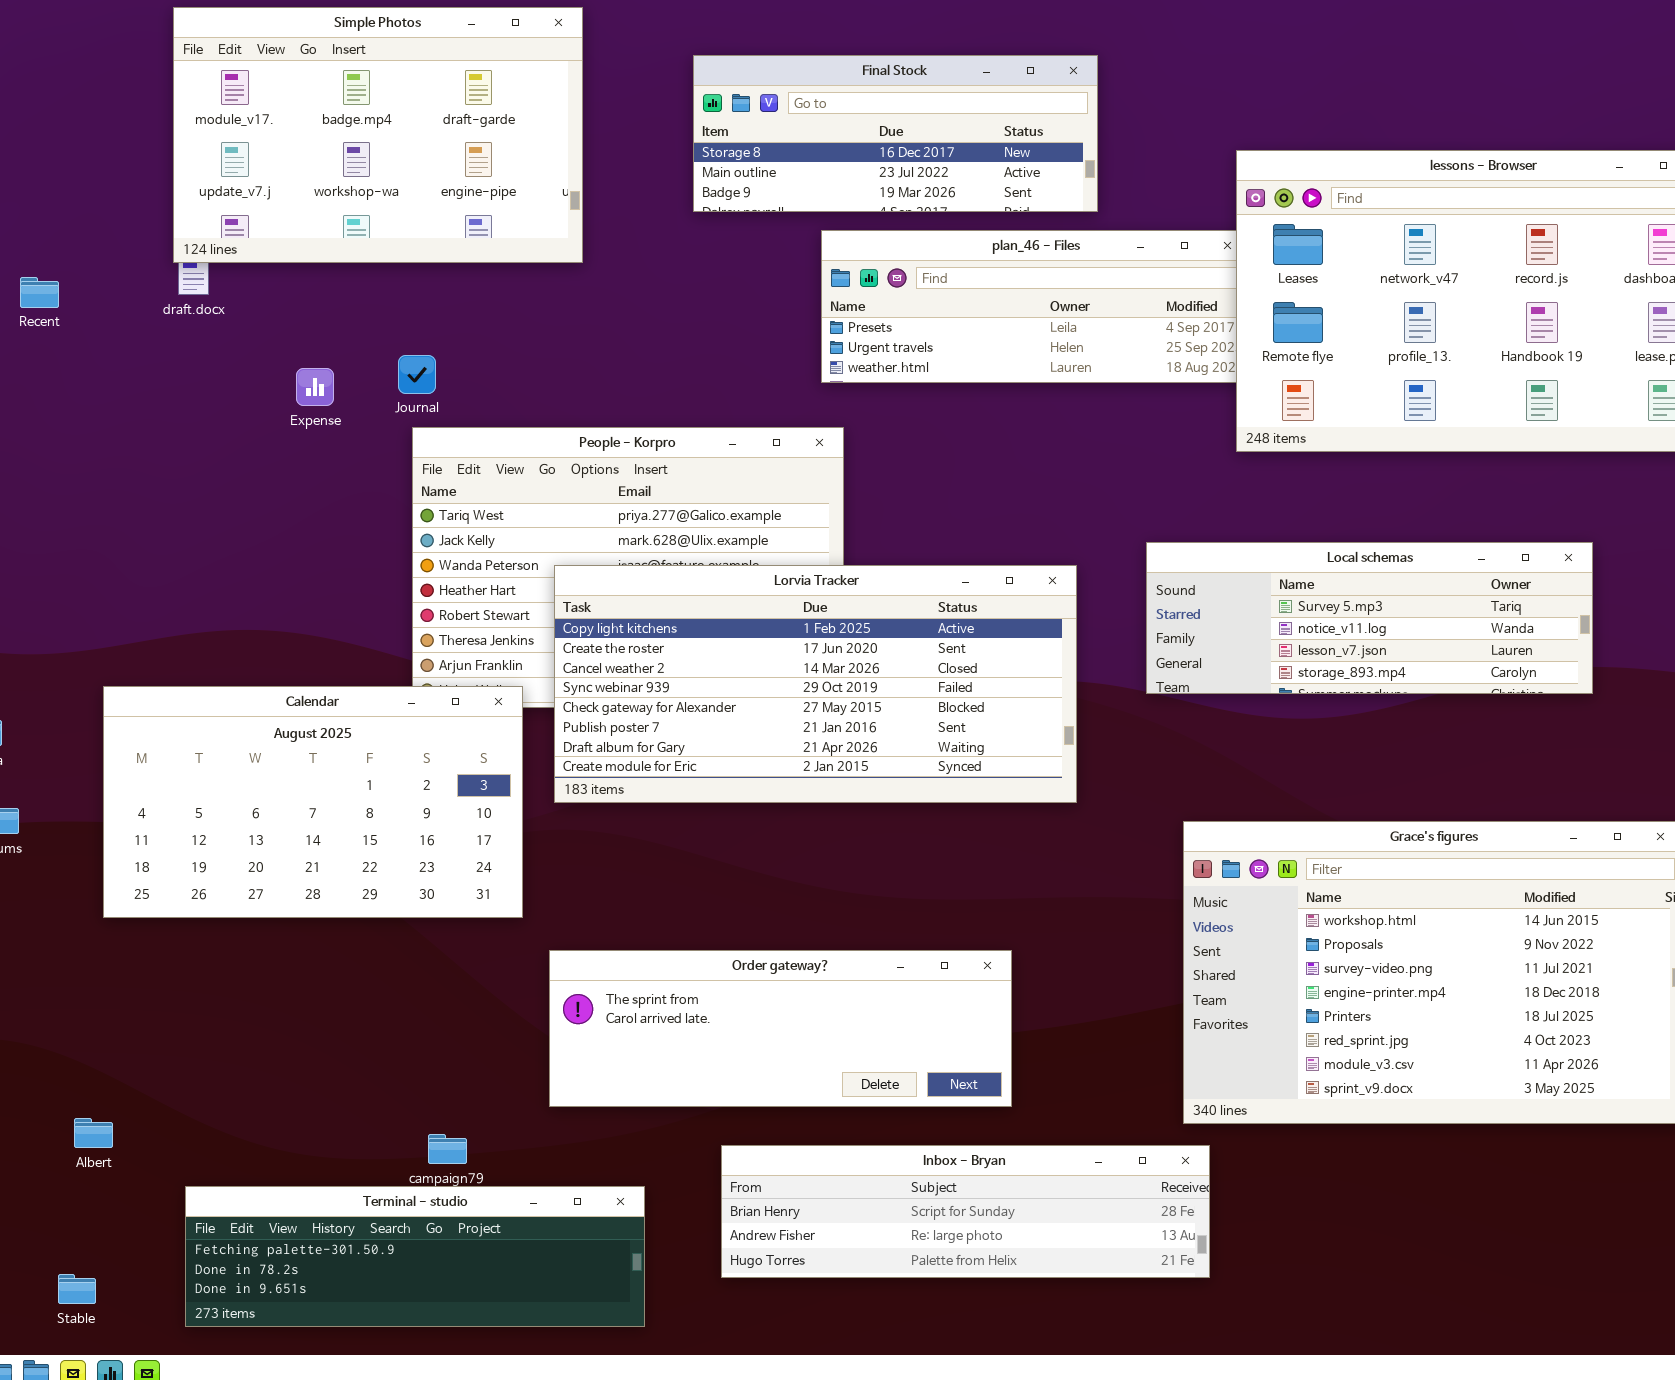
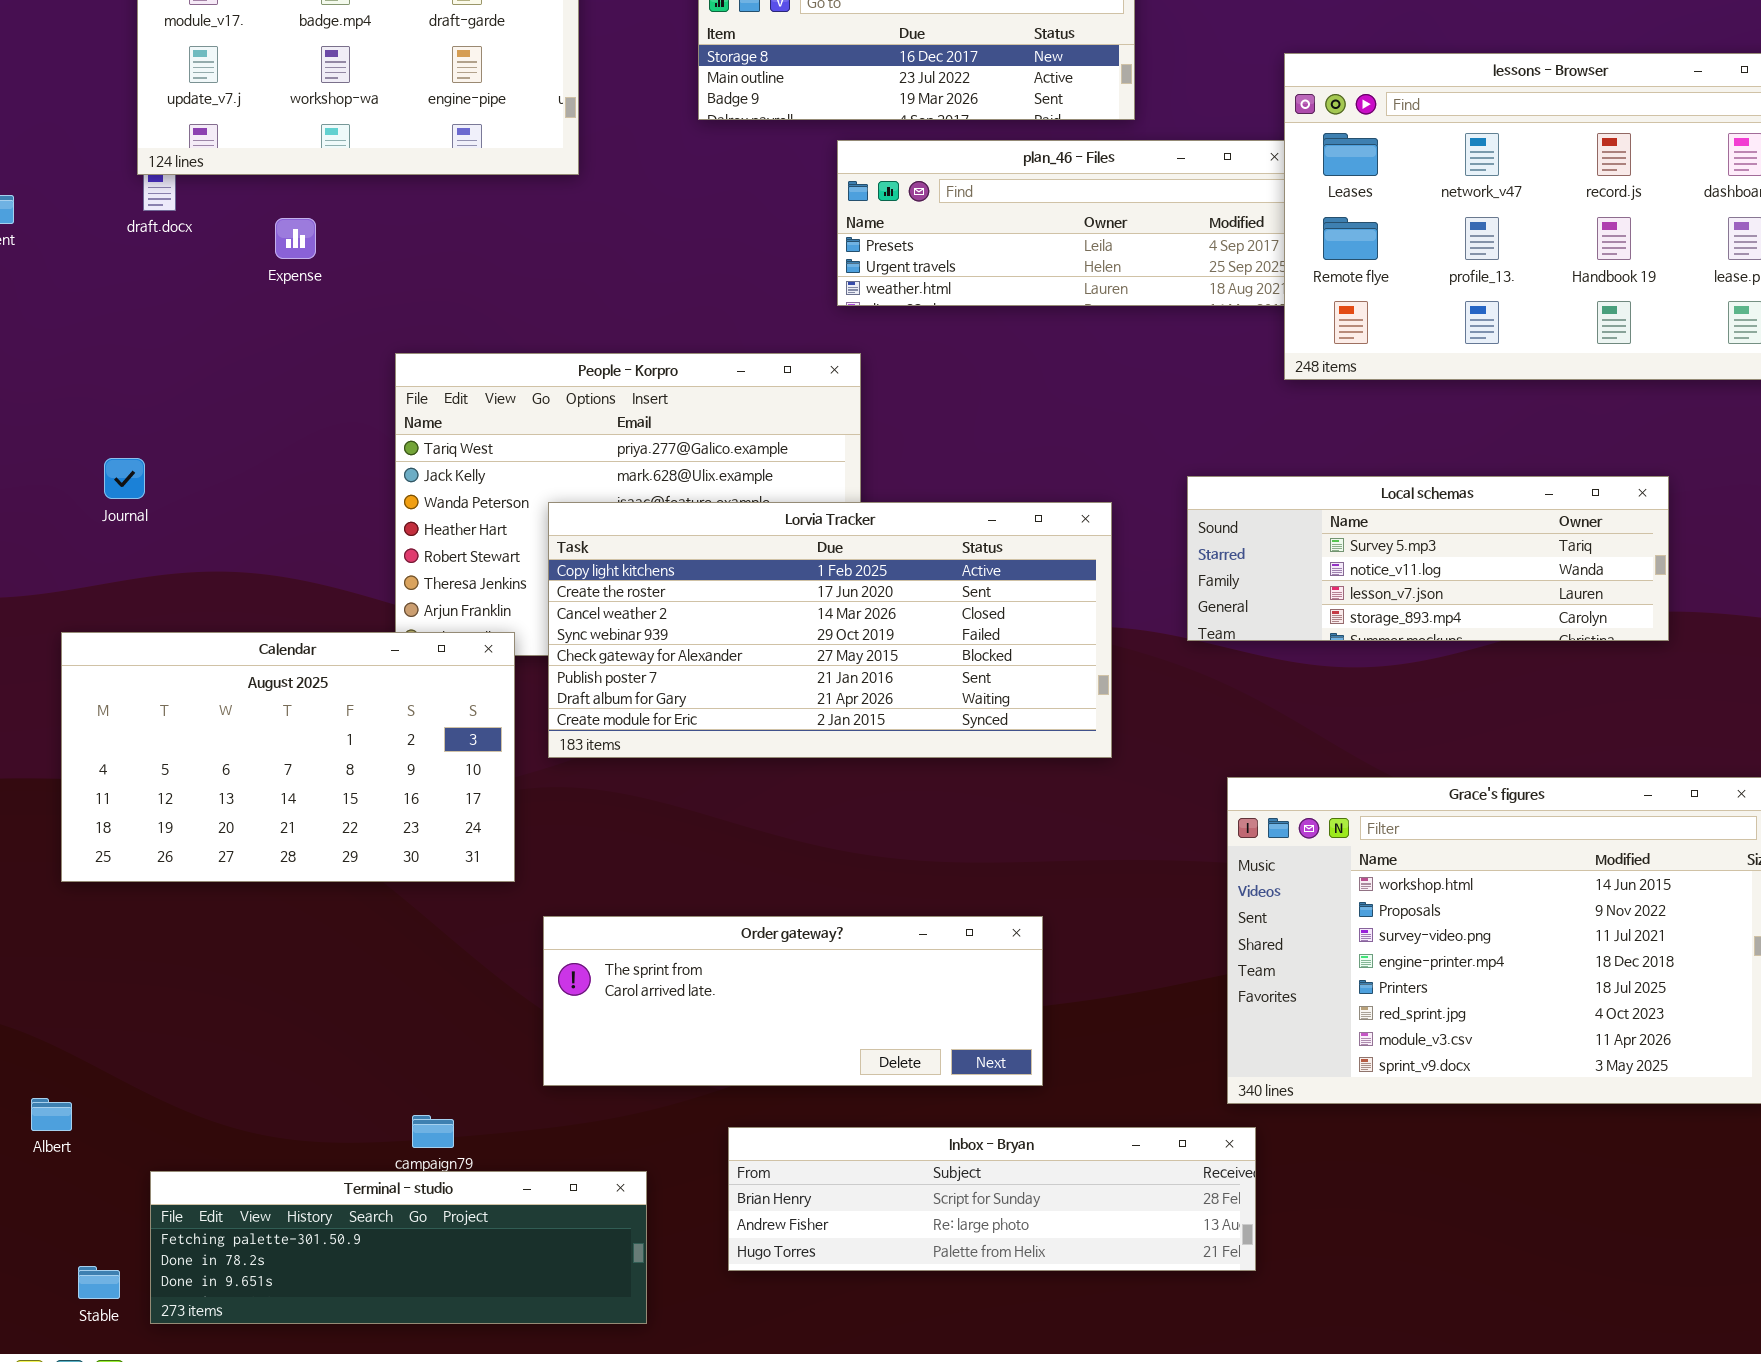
Journal: [398,355,436,394] -> [104,458,145,499], moved
Expense: [296,368,334,406] -> [275,218,316,259], moved
Stable: [58,1274,96,1304] -> [78,1266,120,1299], moved

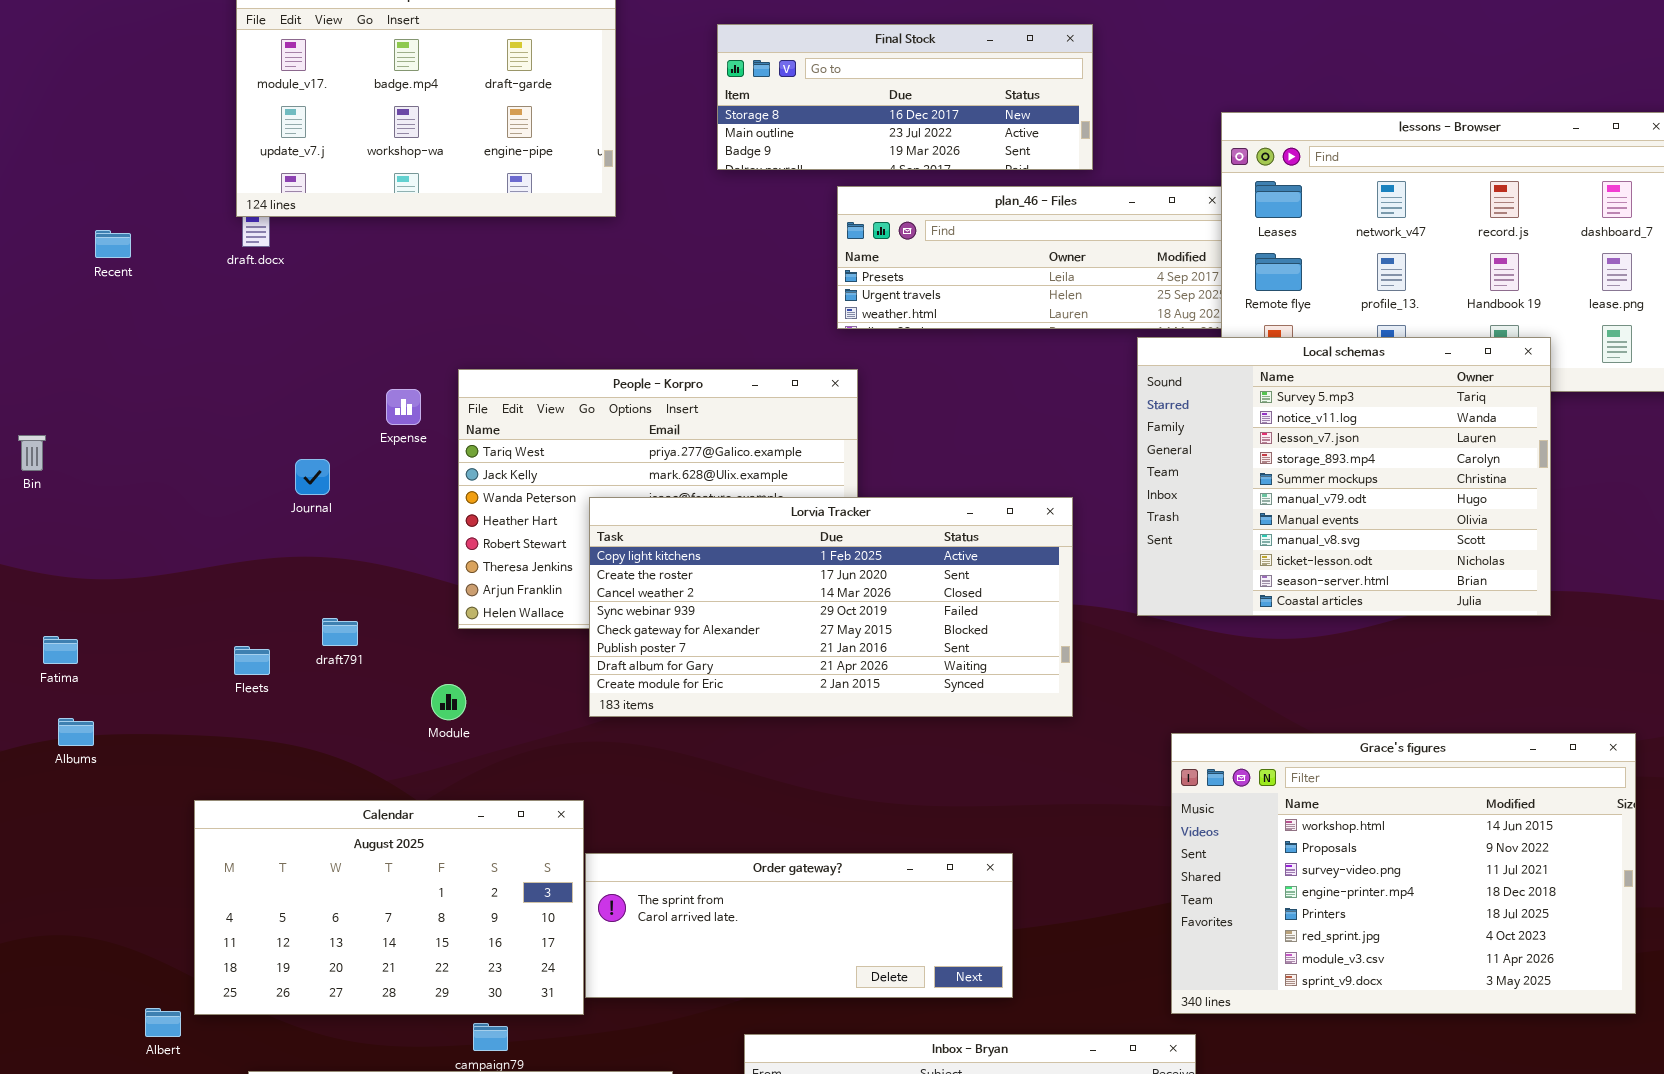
Expense: [275,218,316,259] -> [386,389,421,425], moved
Journal: [104,458,145,499] -> [295,459,330,495], moved
Local schemas: [1187,476,1669,641] -> [1137,337,1551,616], resized
Calendar: [61,632,515,882] -> [194,800,584,1015], moved

